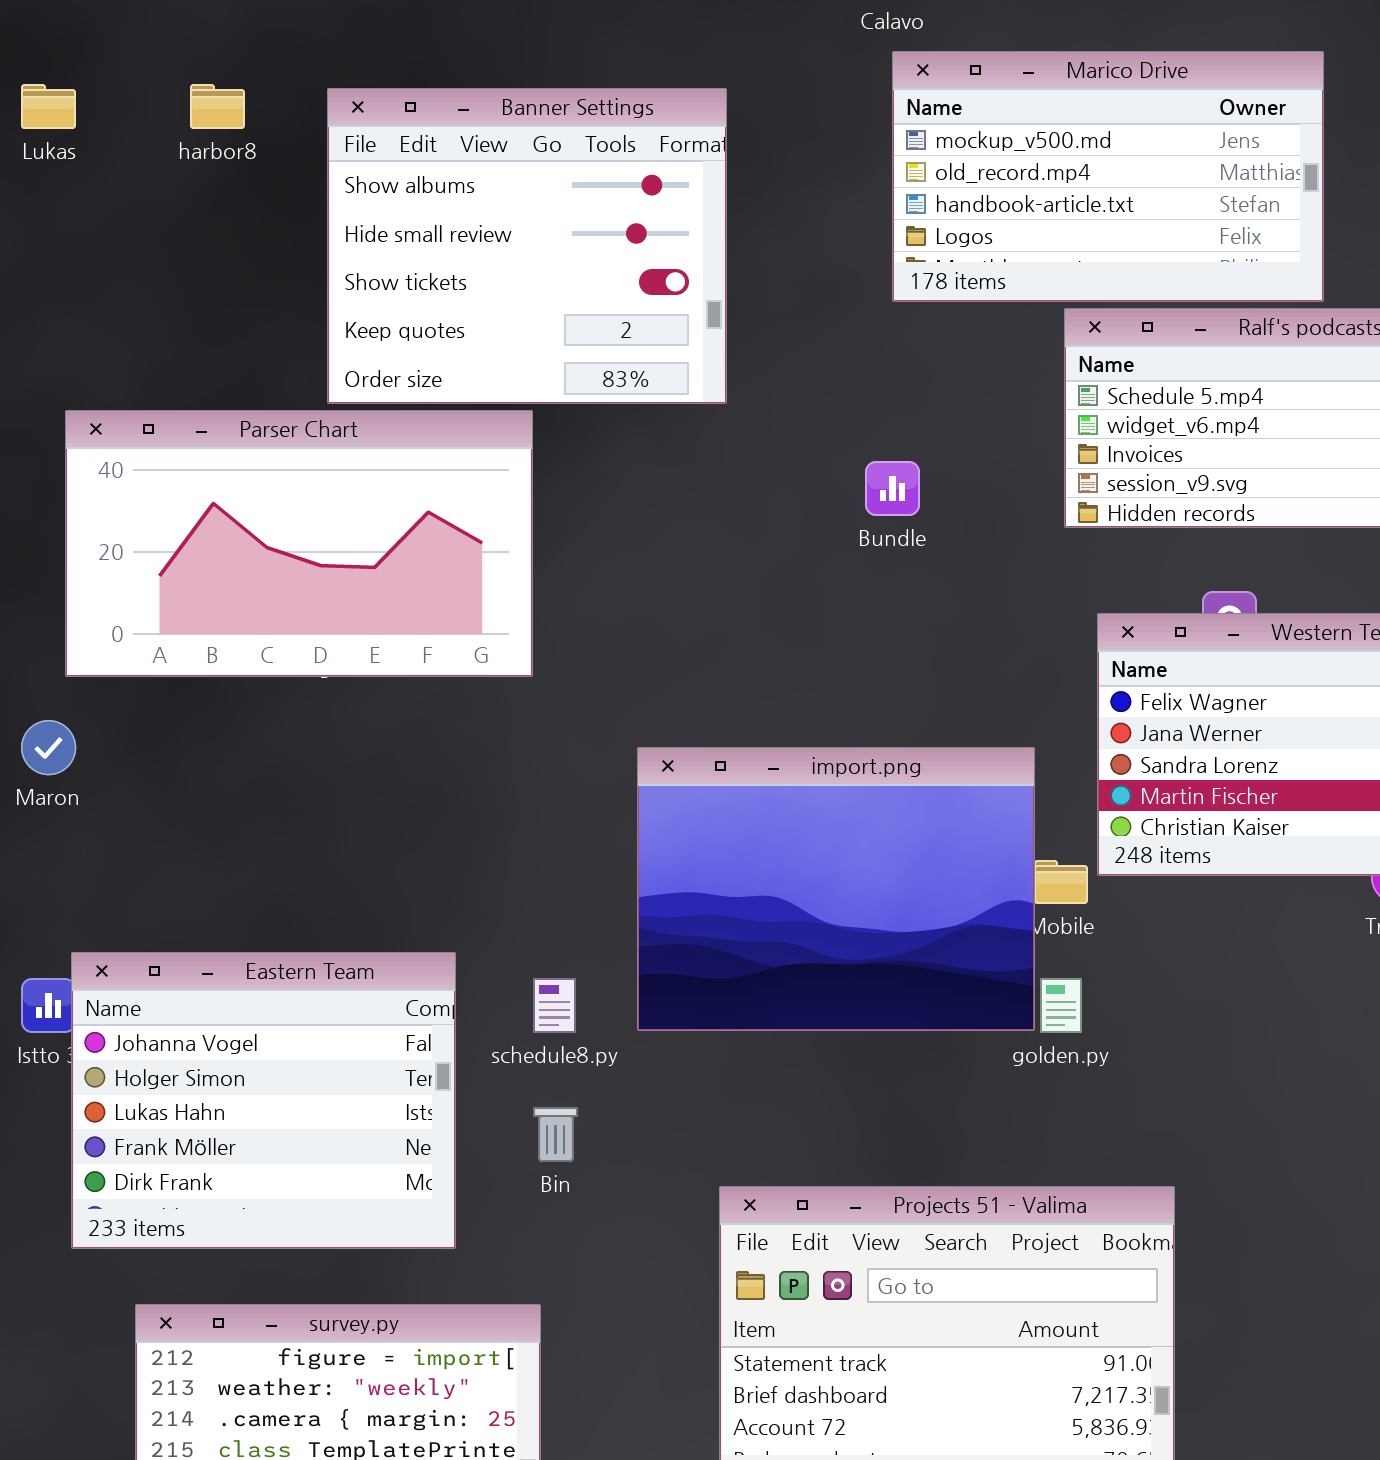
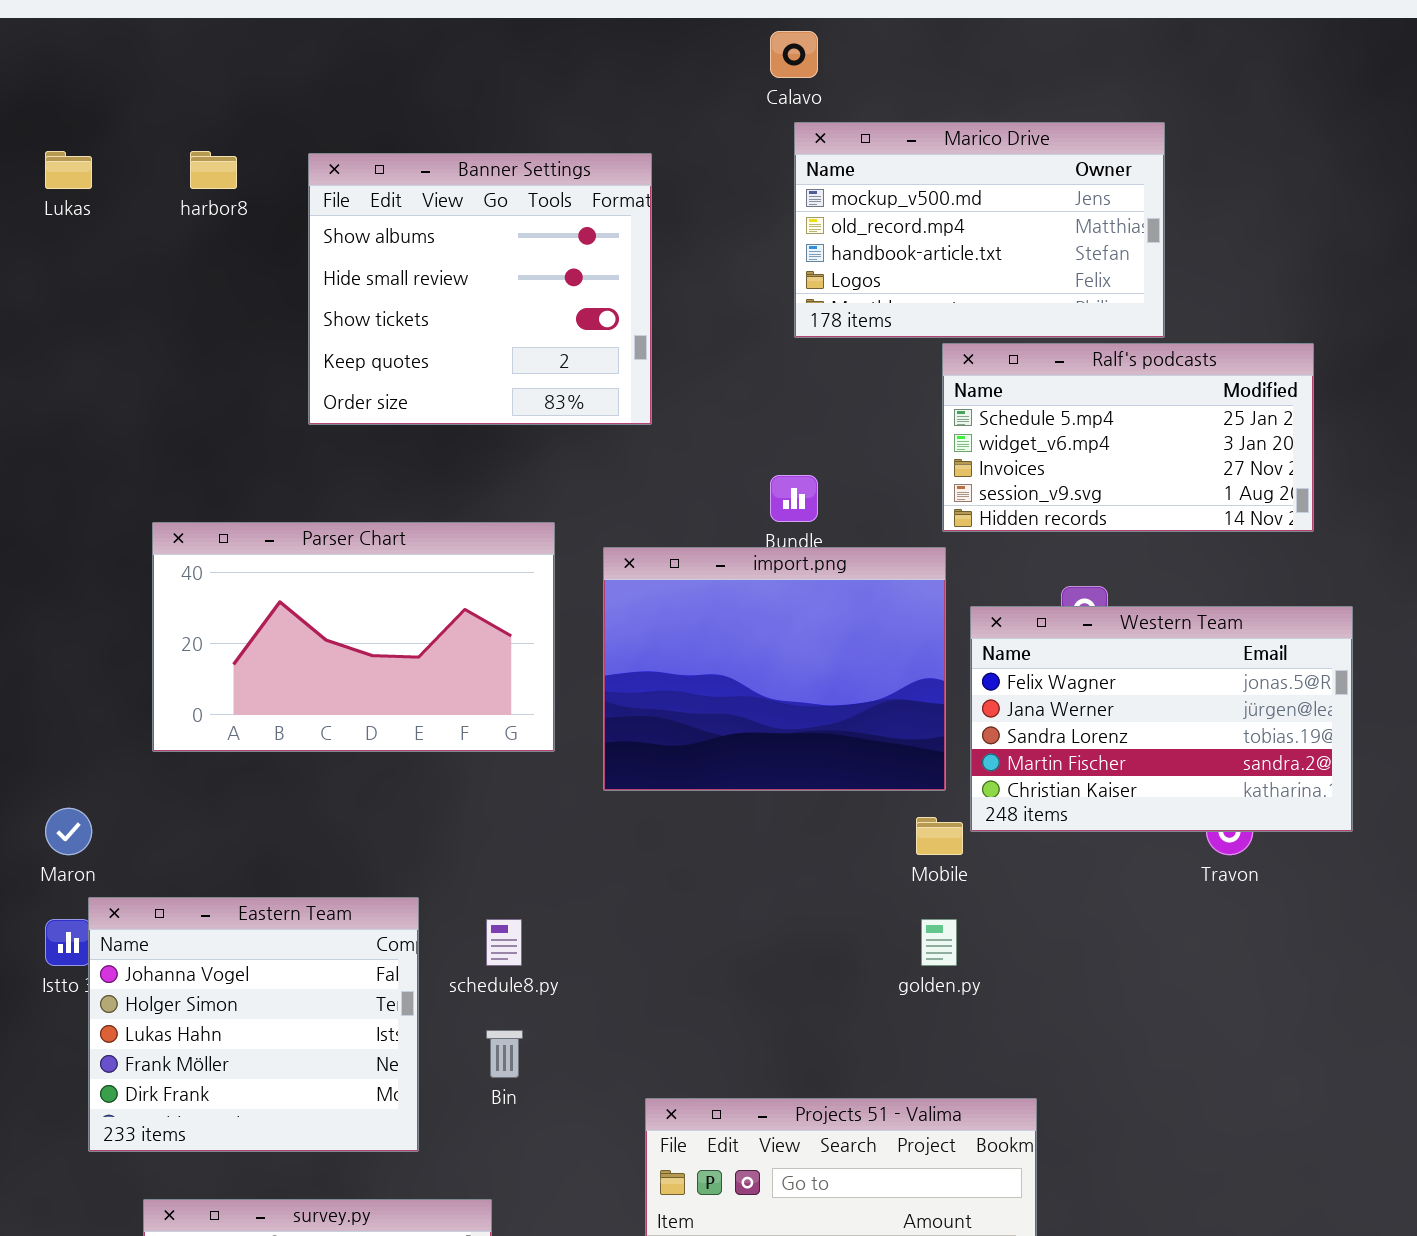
Parser Chart: [65,410,533,677] -> [152,522,555,752], moved
Maron: [21,720,76,775] -> [45,808,92,855], moved
import.png: [637,747,1035,1031] -> [603,547,946,791], moved

